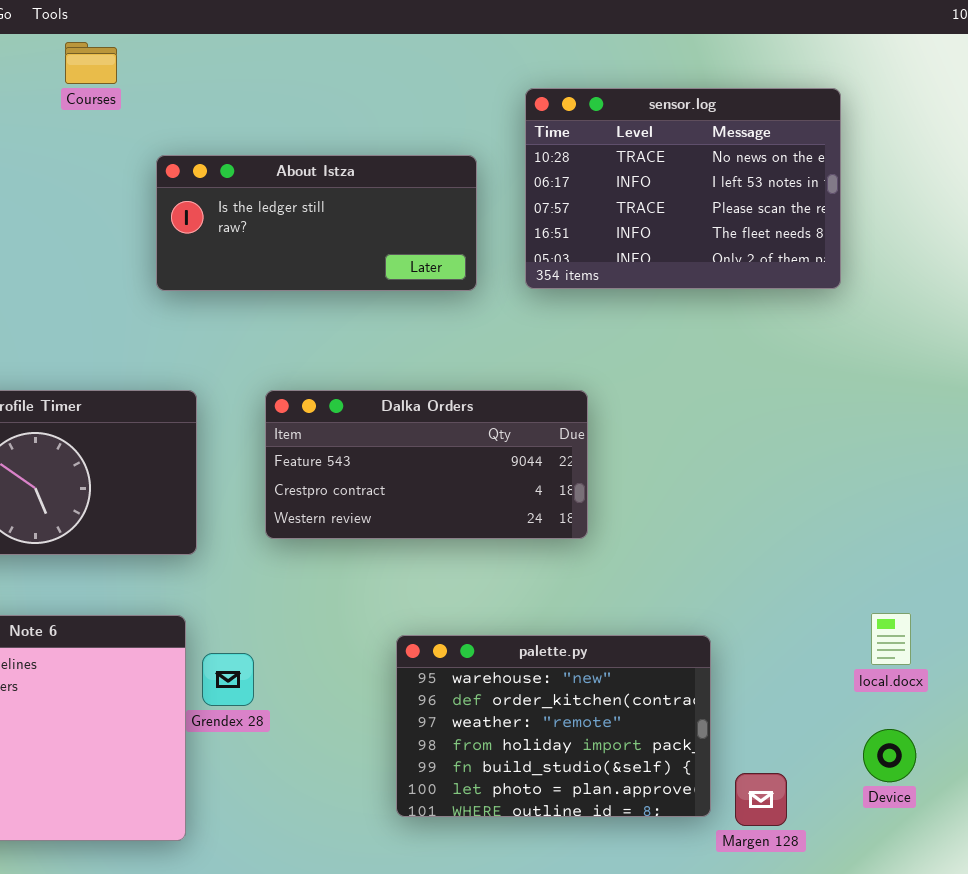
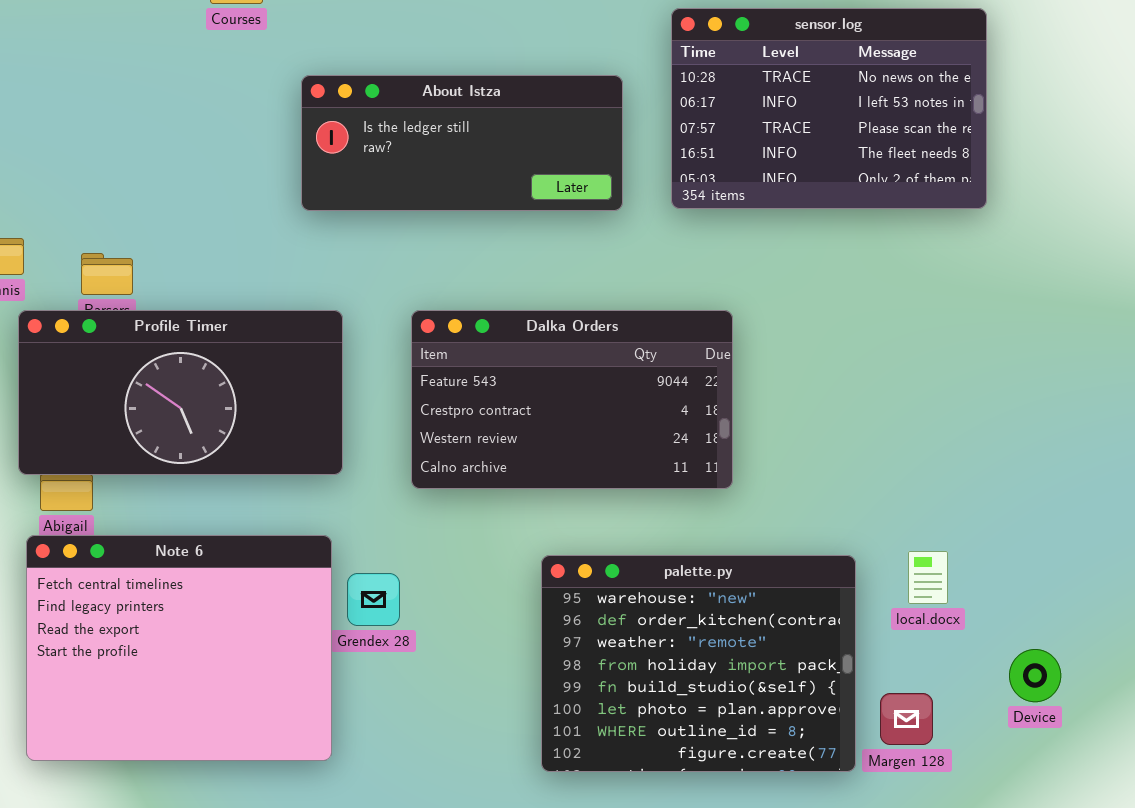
Dalka Orders: [265,390,588,539] -> [411,310,733,489], resized
local.docx: [871,613,911,665] -> [908,551,948,604], moved
palette.py: [396,635,711,817] -> [541,555,856,772], resized

